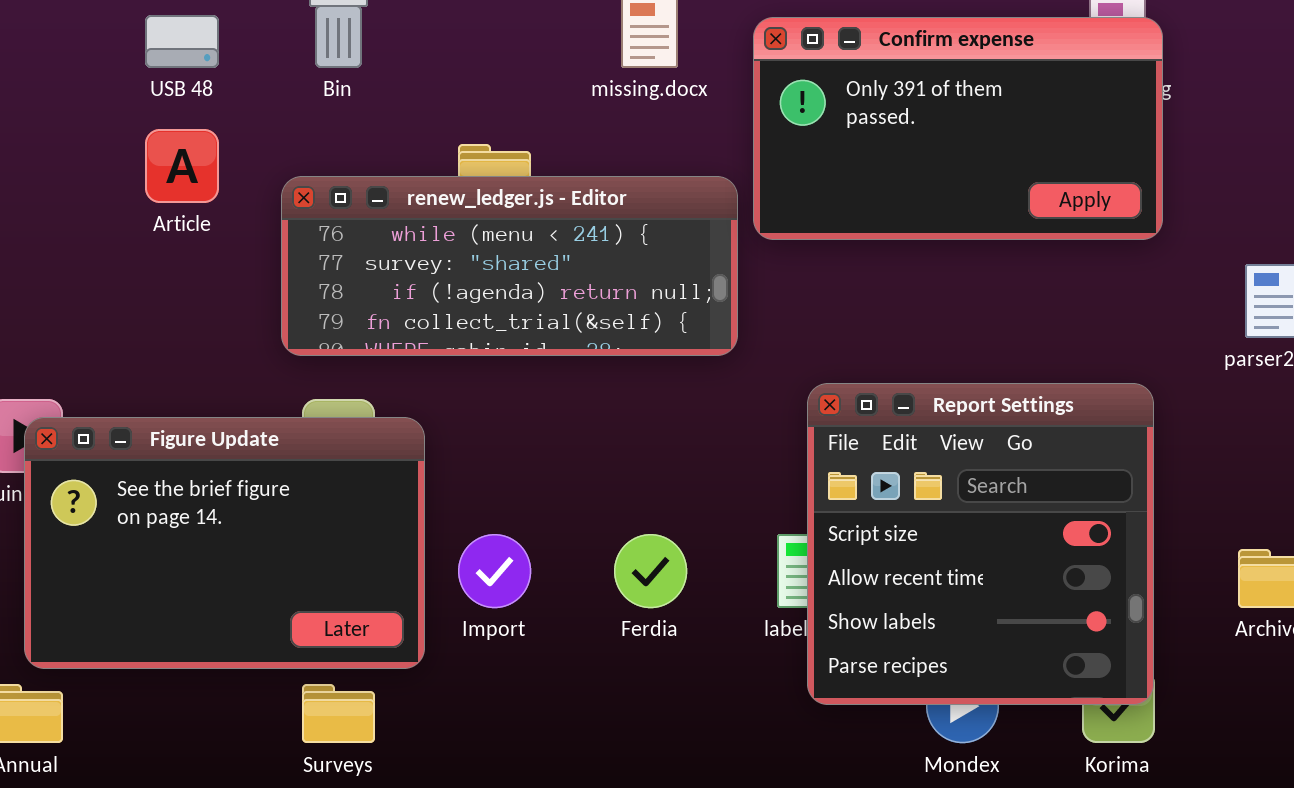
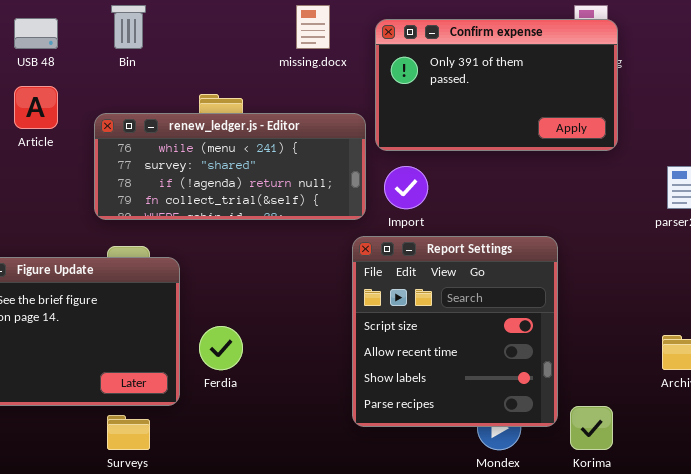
Report Settings: [807,383,1154,705] -> [352,236,558,427], moved
Import: [458,534,531,608] -> [384,166,428,209], moved
Ferdia: [614,534,687,608] -> [199,326,243,370], moved

